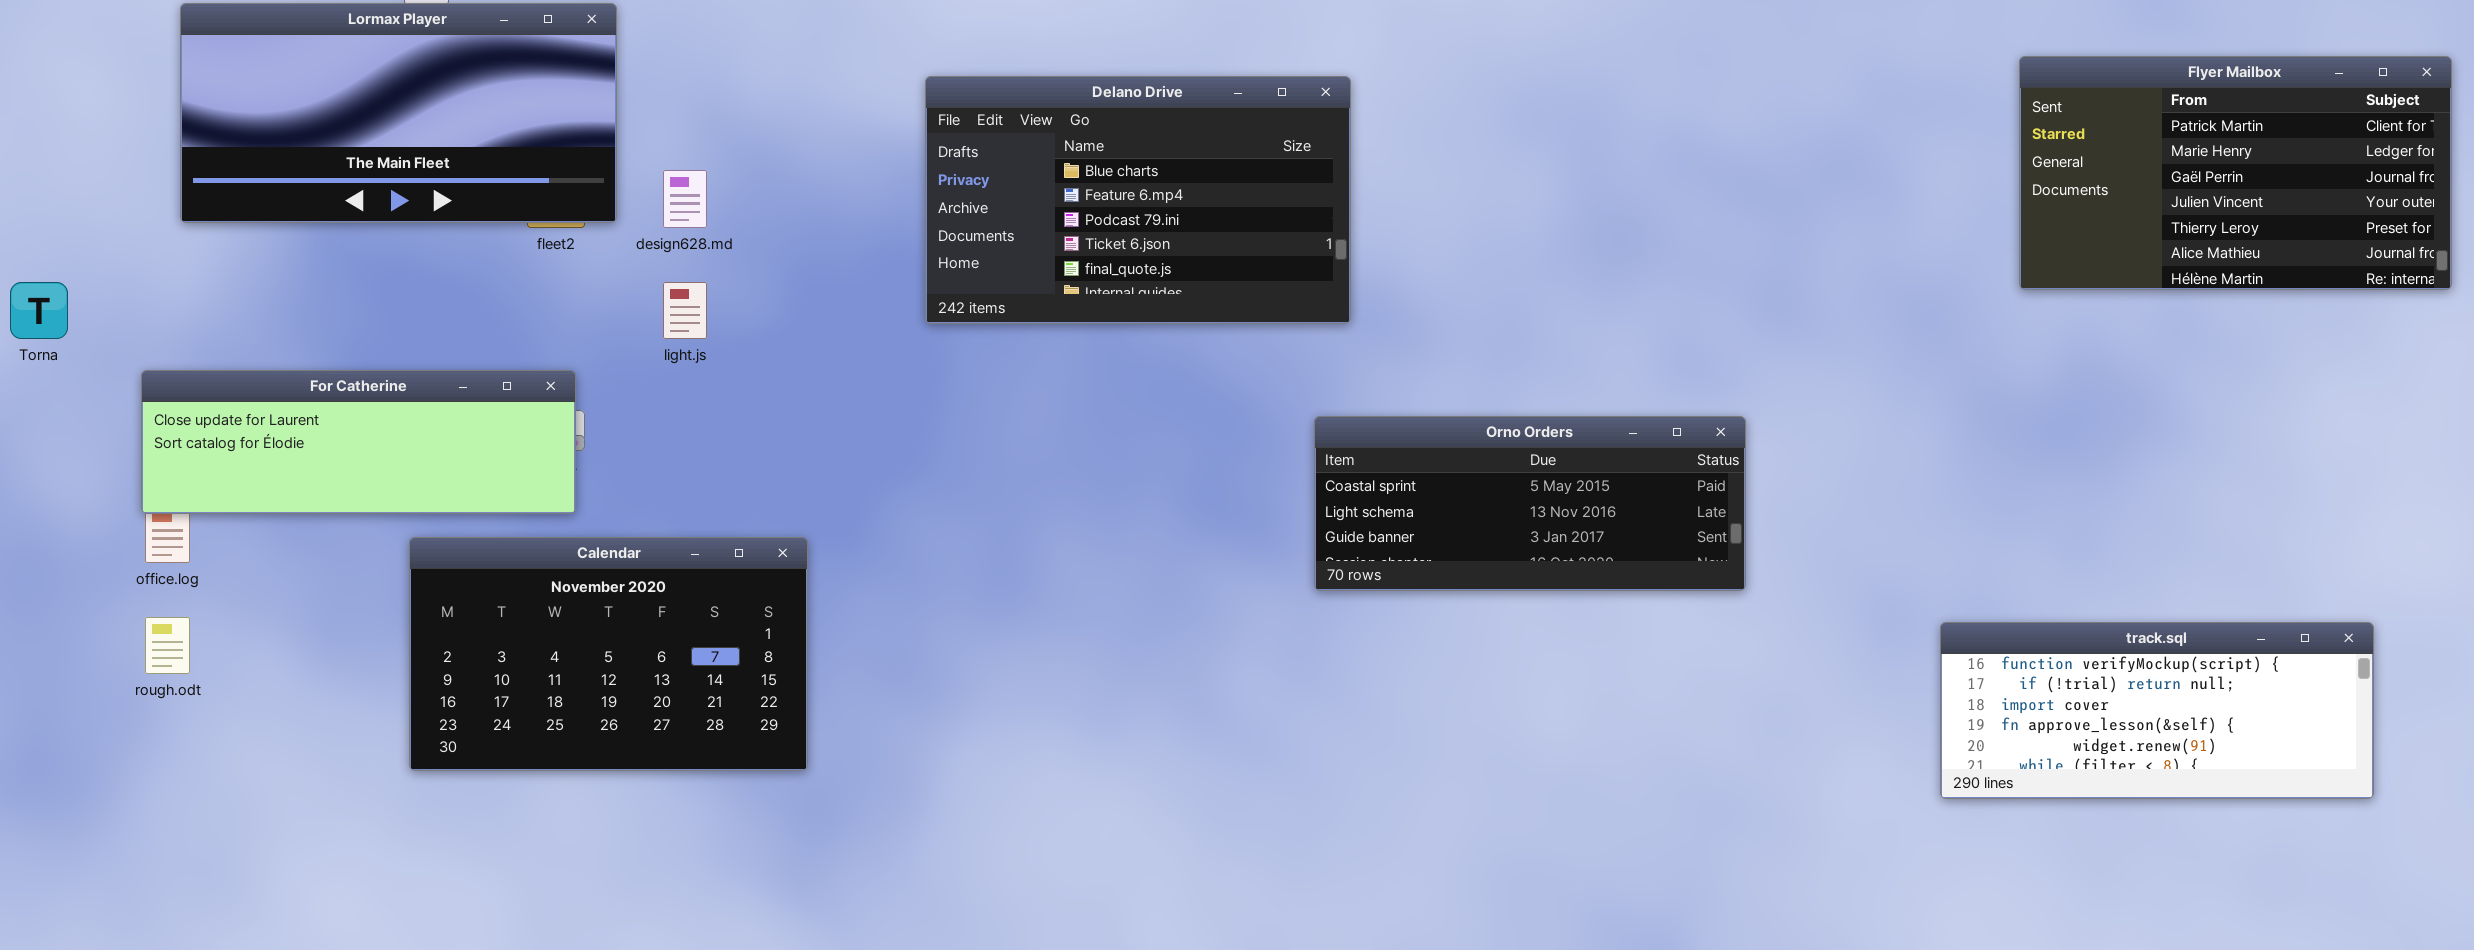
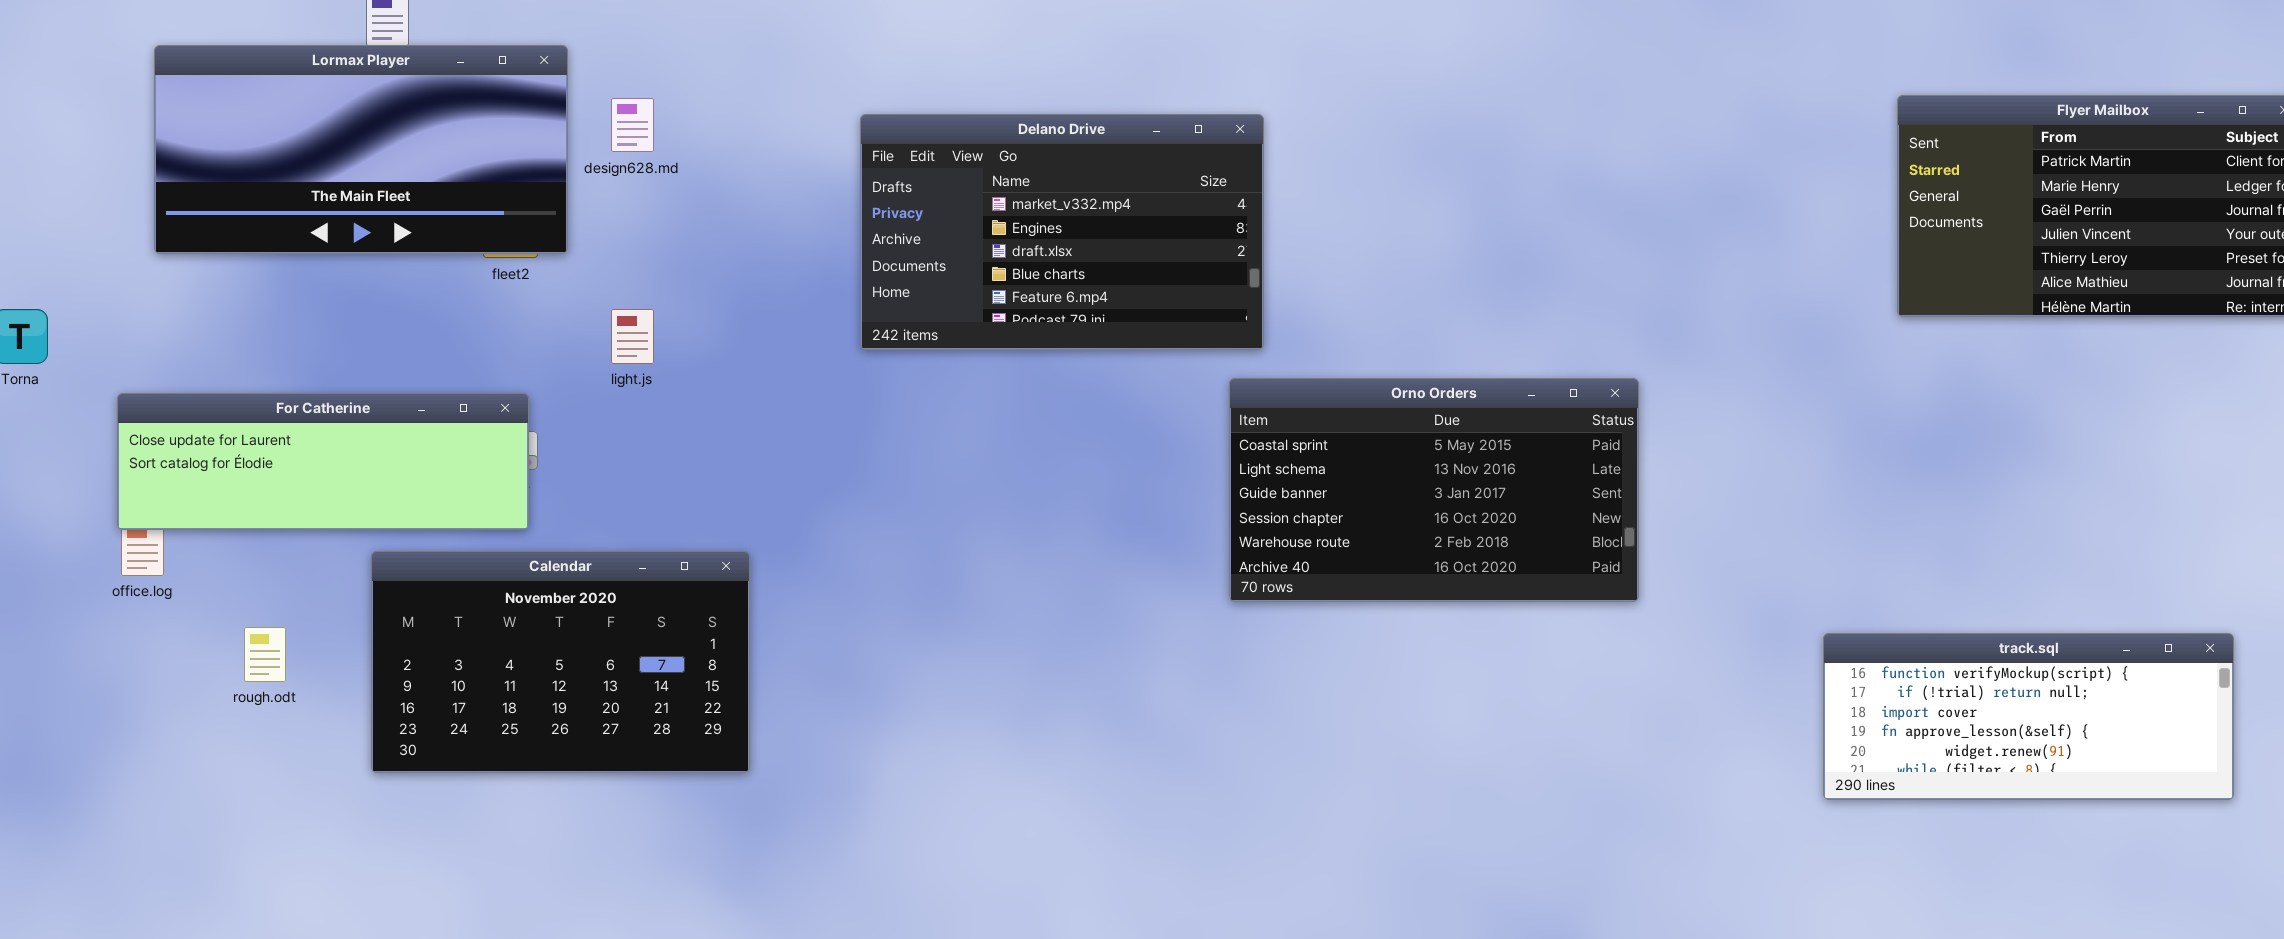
Delano Drive: [925,76,1351,324] -> [860,114,1264,350], scrolled up 3 rows
design628.md: [663,170,707,228] -> [611,98,654,152], moved
Orno Orders: [1314,416,1746,591] -> [1229,378,1639,602], resized
rough.odt: [145,617,190,674] -> [244,627,286,682], moved

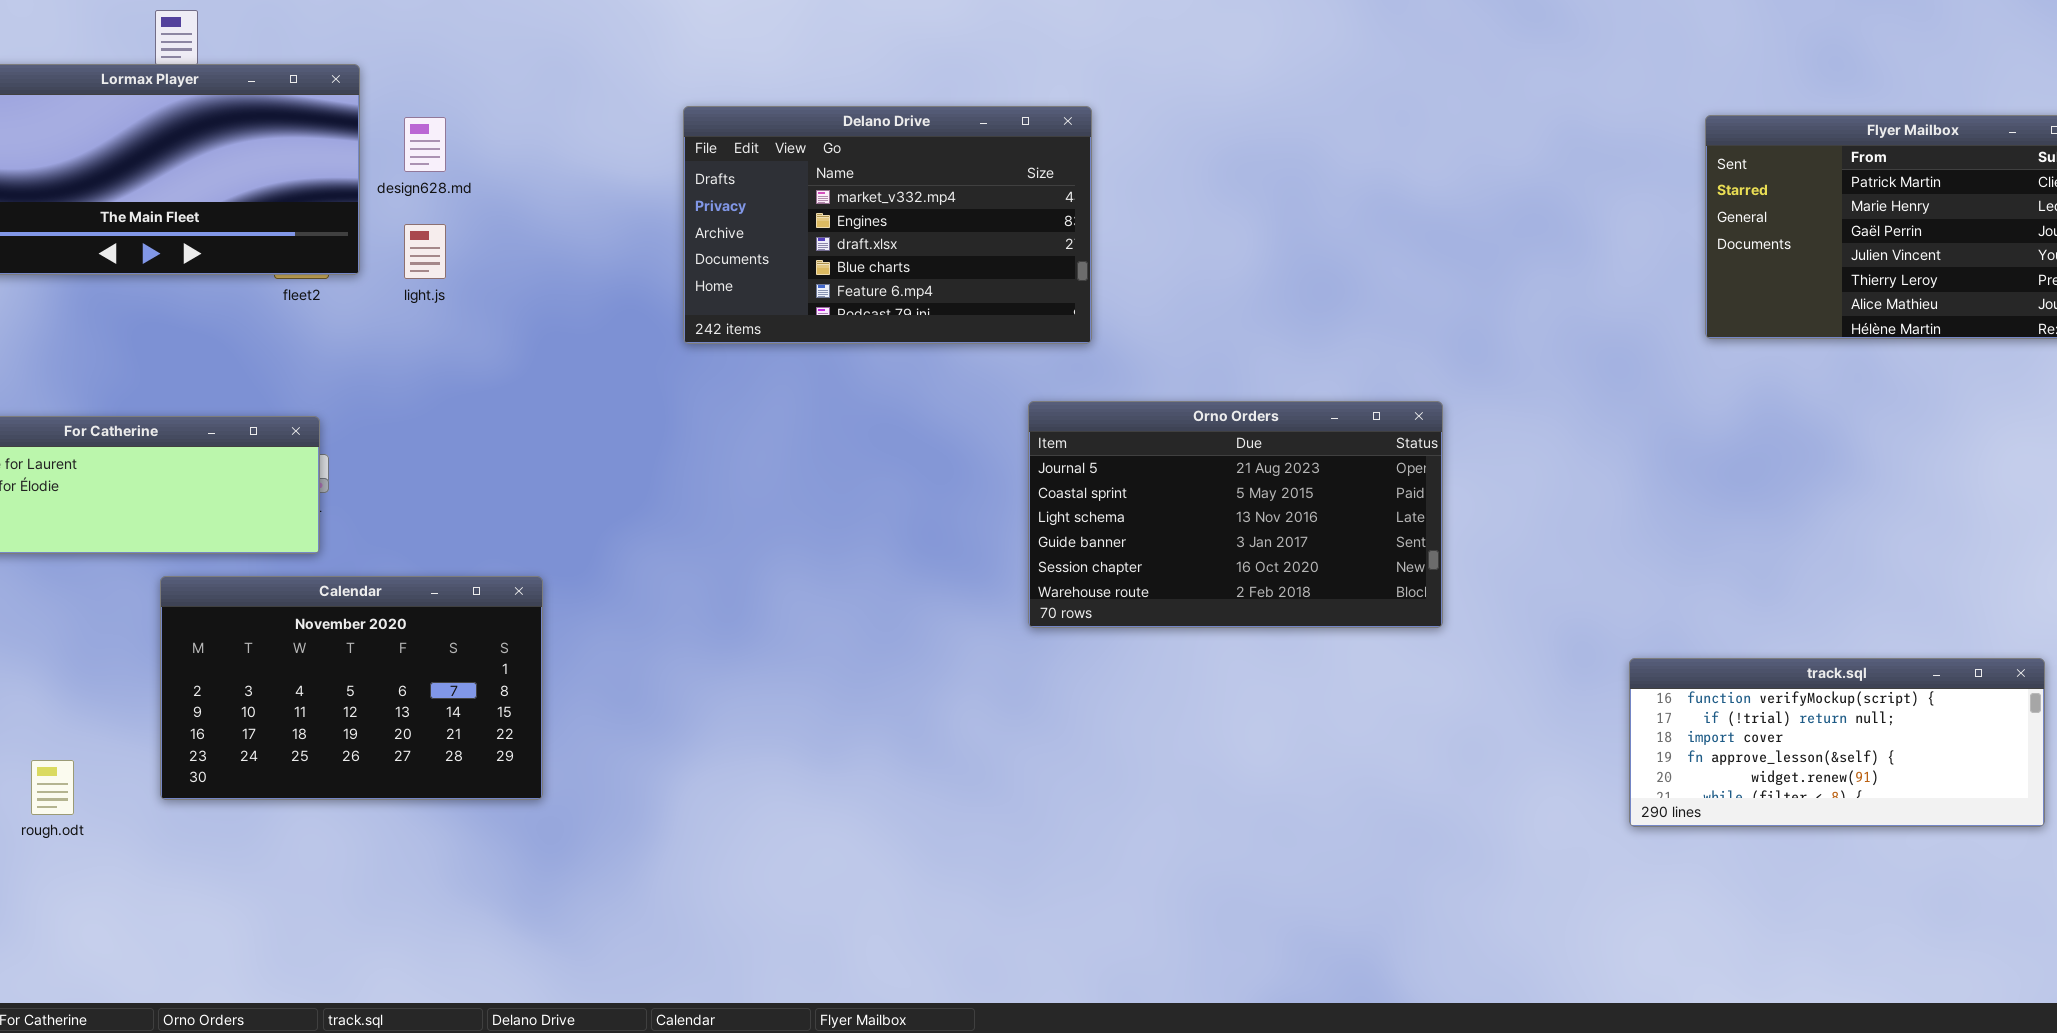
Delano Drive: [860,114,1264,350] -> [683,106,1092,344], moved
light.js: [611,309,654,364] -> [404,224,446,279], moved
Orno Orders: [1229,378,1639,602] -> [1028,401,1443,628], scrolled up 1 row
rough.odt: [244,627,286,682] -> [31,760,74,815], moved

